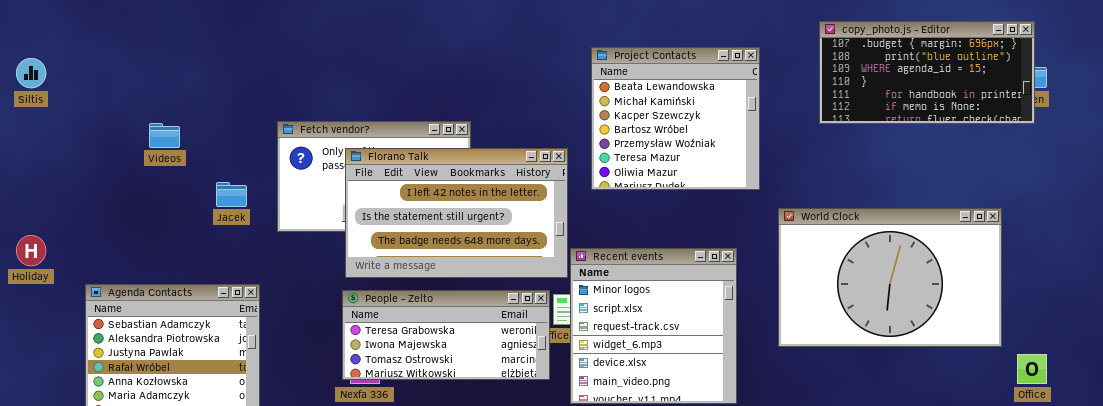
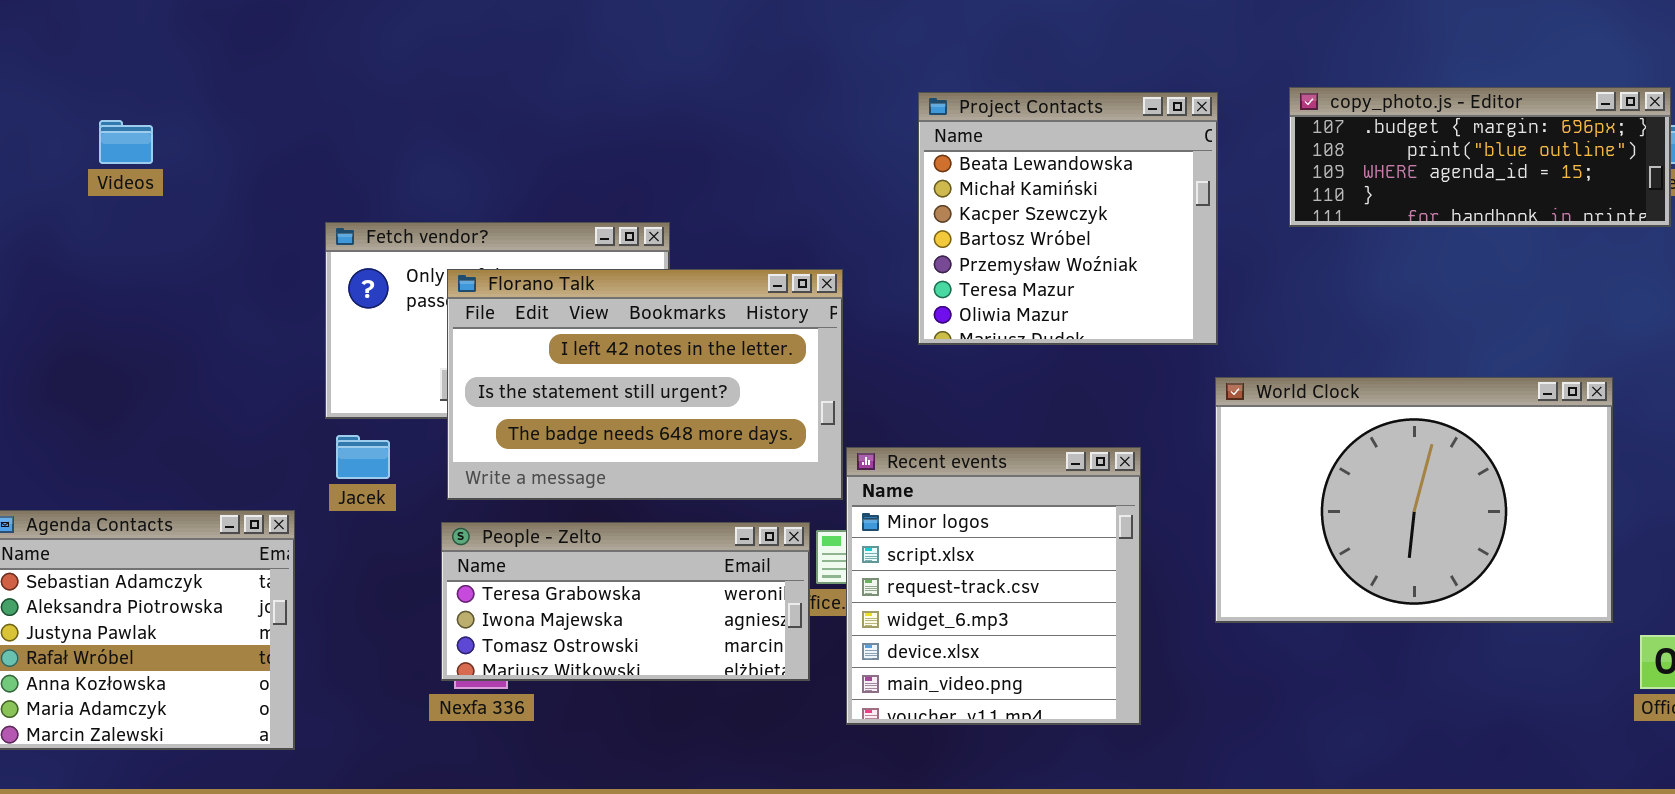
copy_photo.js - Editor: [819,21,1035,124] -> [1289,87,1671,227], resized
Project Contacts: [591,47,760,190] -> [918,92,1218,345], moved
Videos: [149,123,180,148] -> [99,120,153,164], moved
Jacek: [216,182,247,207] -> [336,435,390,479], moved

